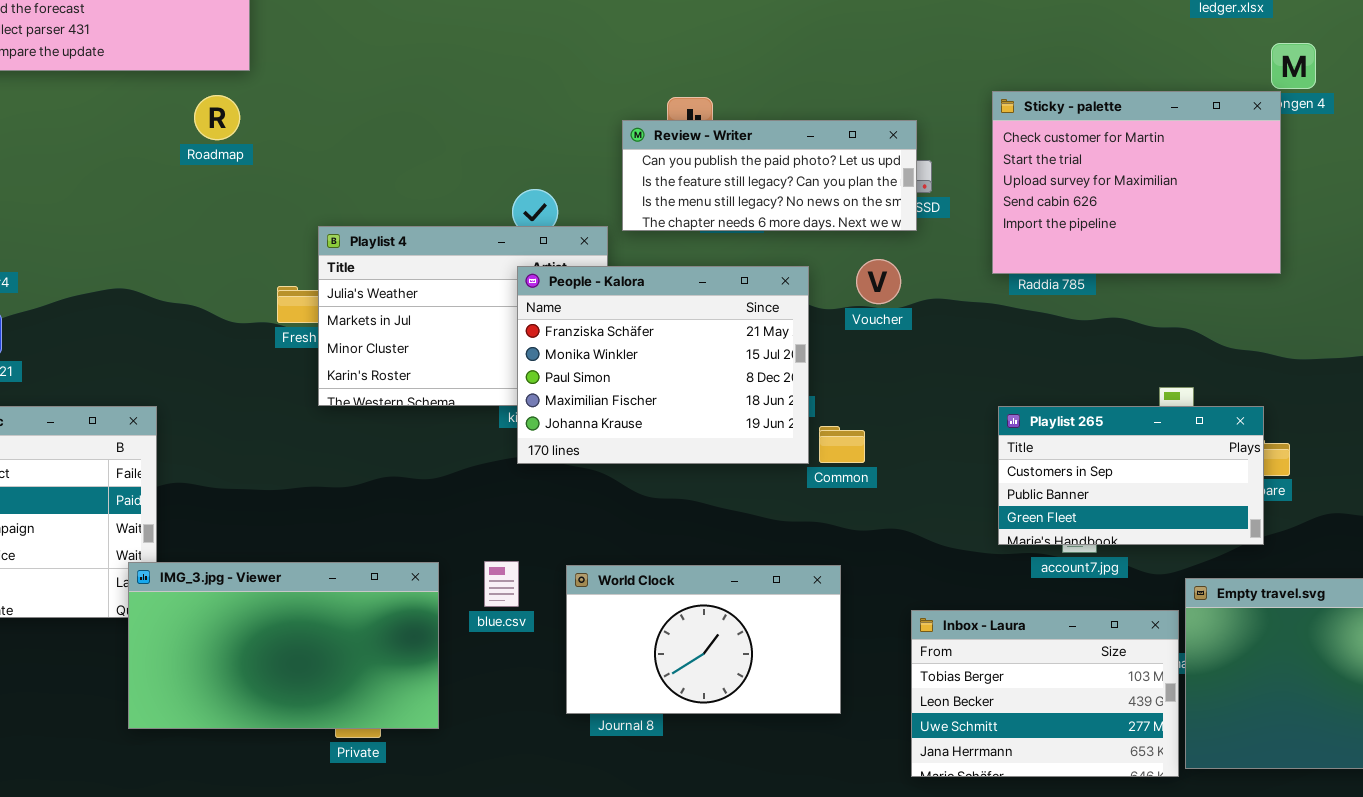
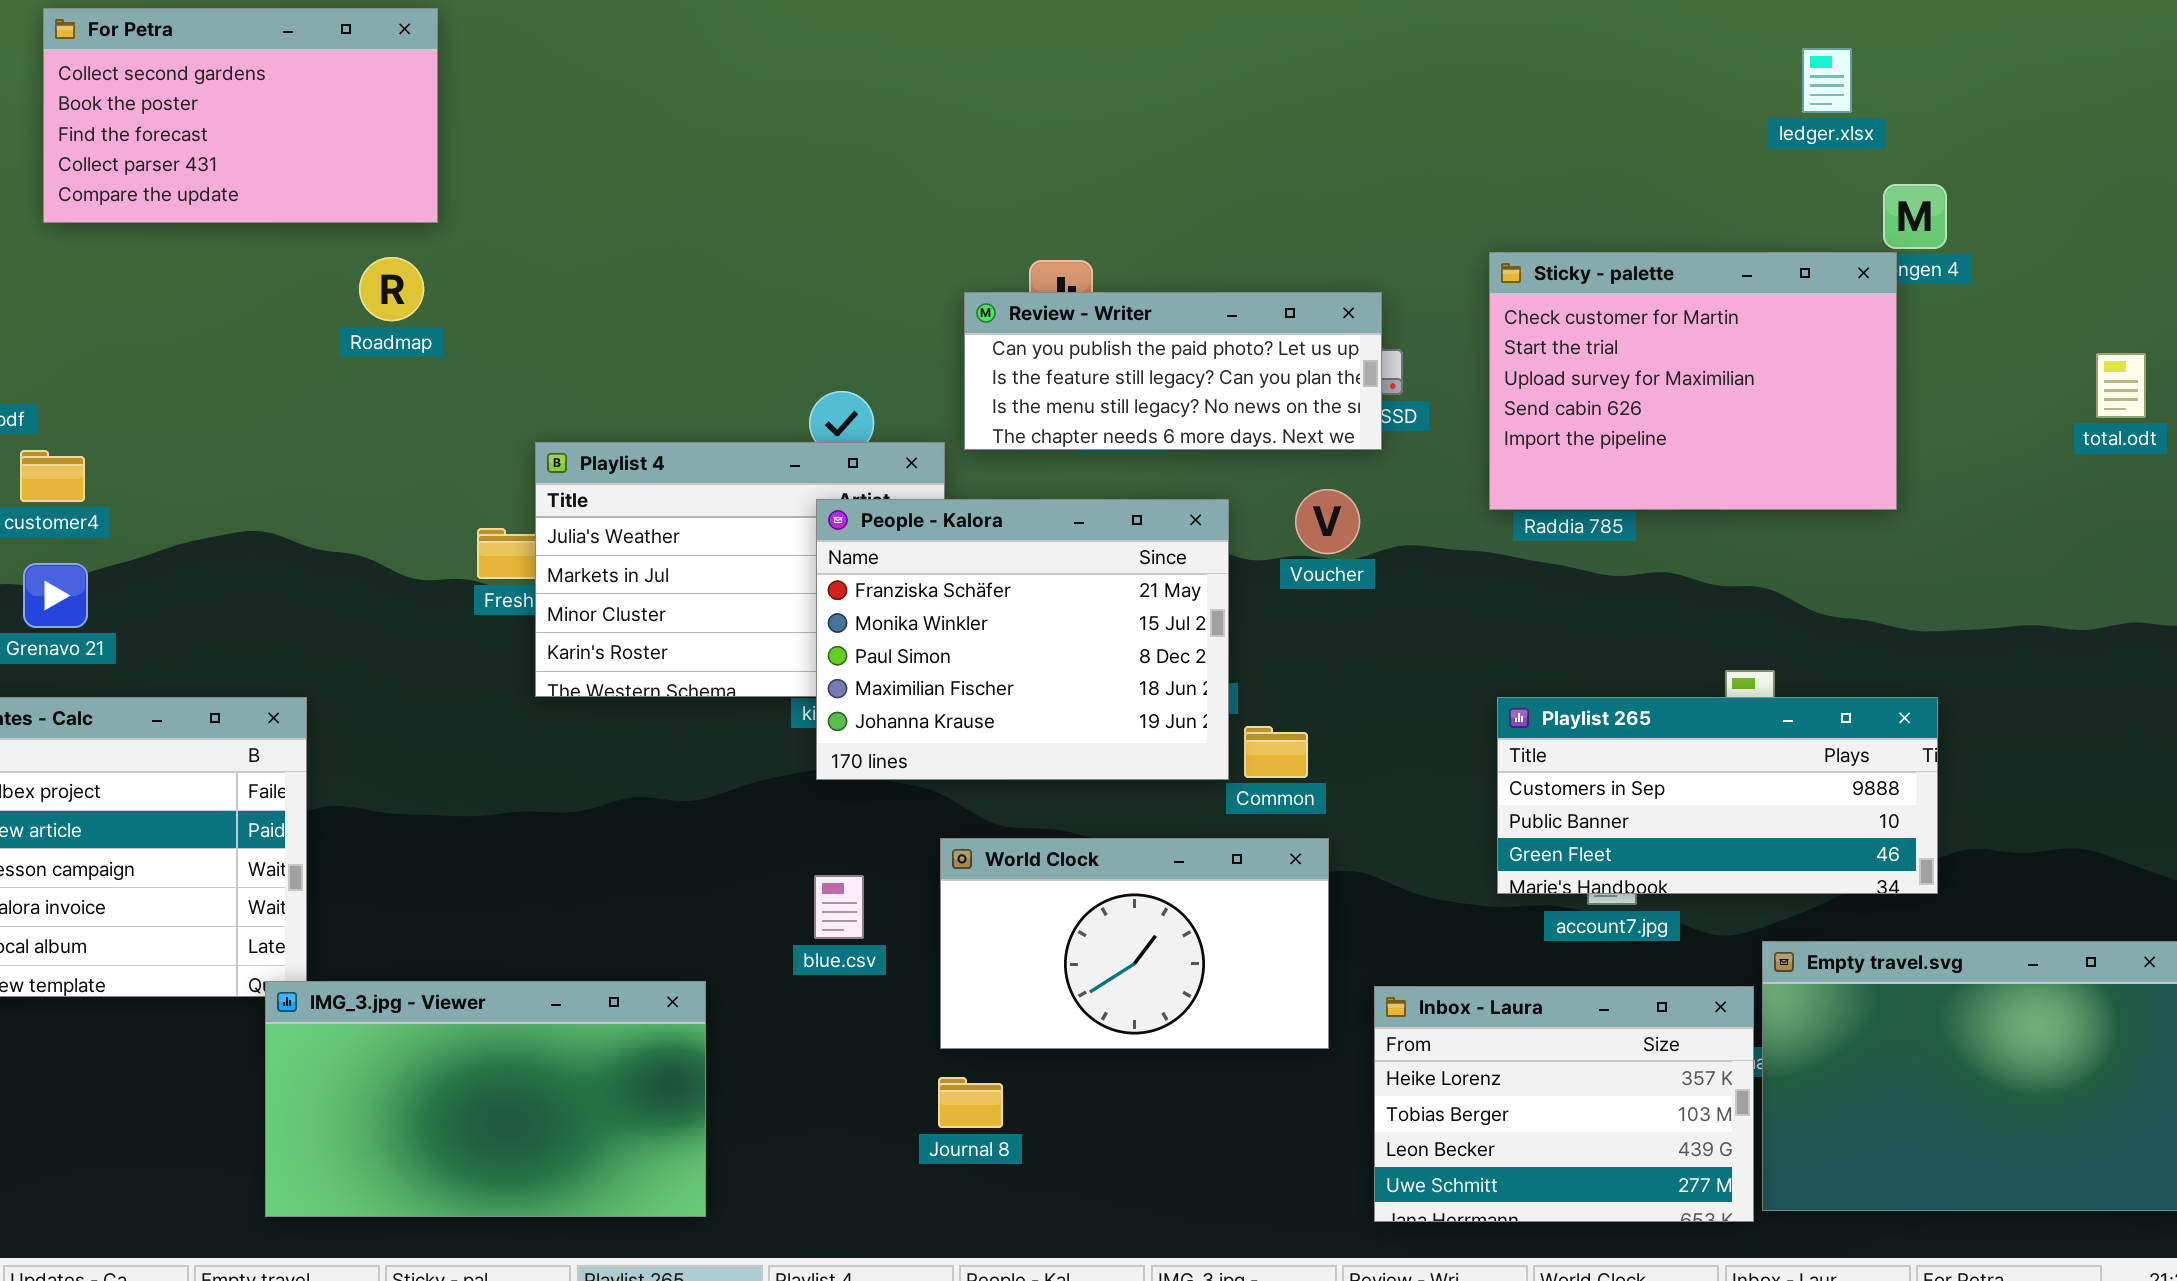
Playlist 265: [998,406,1264,545] -> [1497,697,1938,894], resized
blue.csv: [484,561,519,607] -> [814,875,864,939], moved
IMG_3.jpg - Viewer: [128,562,439,729] -> [265,981,706,1217], moved
World Clock: [566,565,841,714] -> [940,838,1329,1049], moved
Inbox - Laura: [911,610,1179,777] -> [1374,986,1754,1222], scrolled up 1 row

